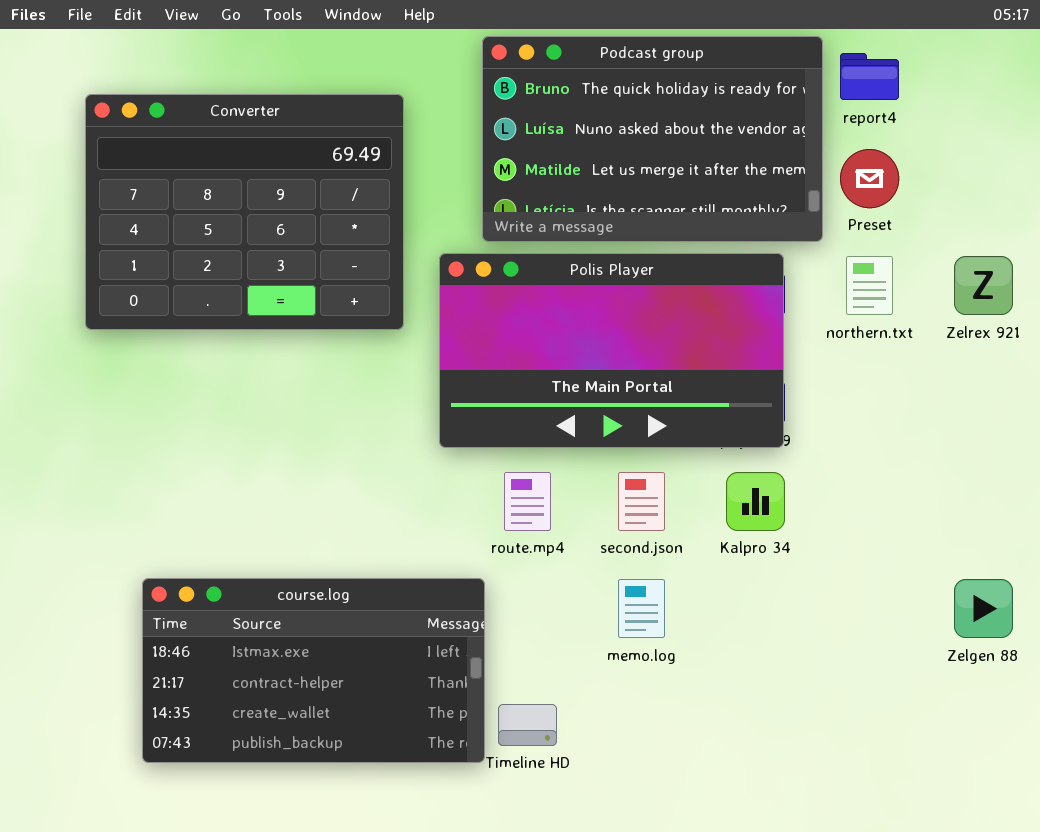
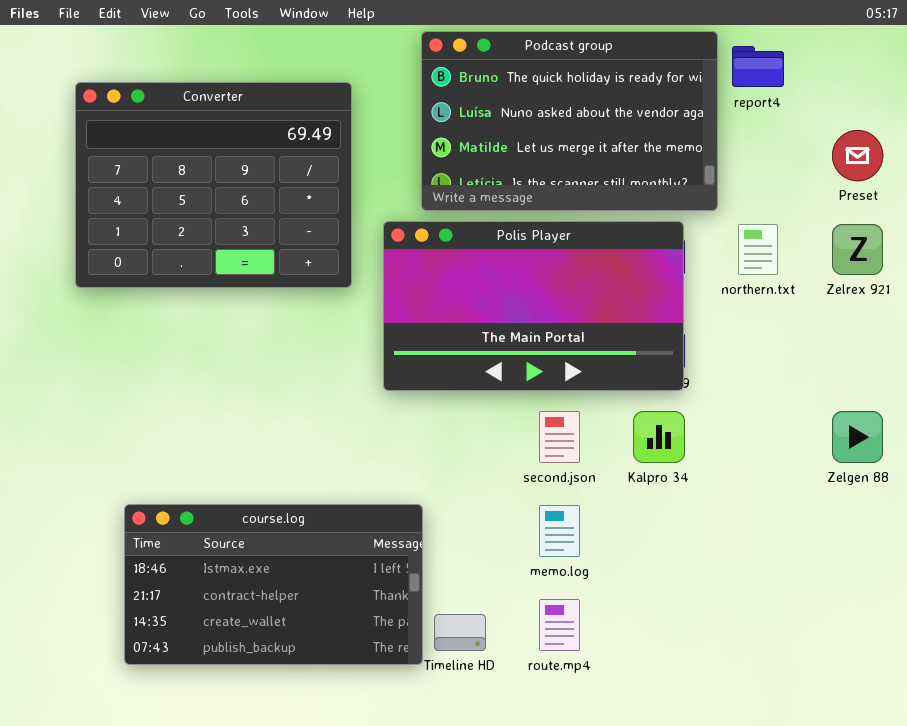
Preset: [840,149,899,208] -> [832,130,883,181], moved
route.mp4: [504,472,551,531] -> [539,599,580,651], moved
Zelgen 88: [954,579,1013,638] -> [832,411,883,463], moved

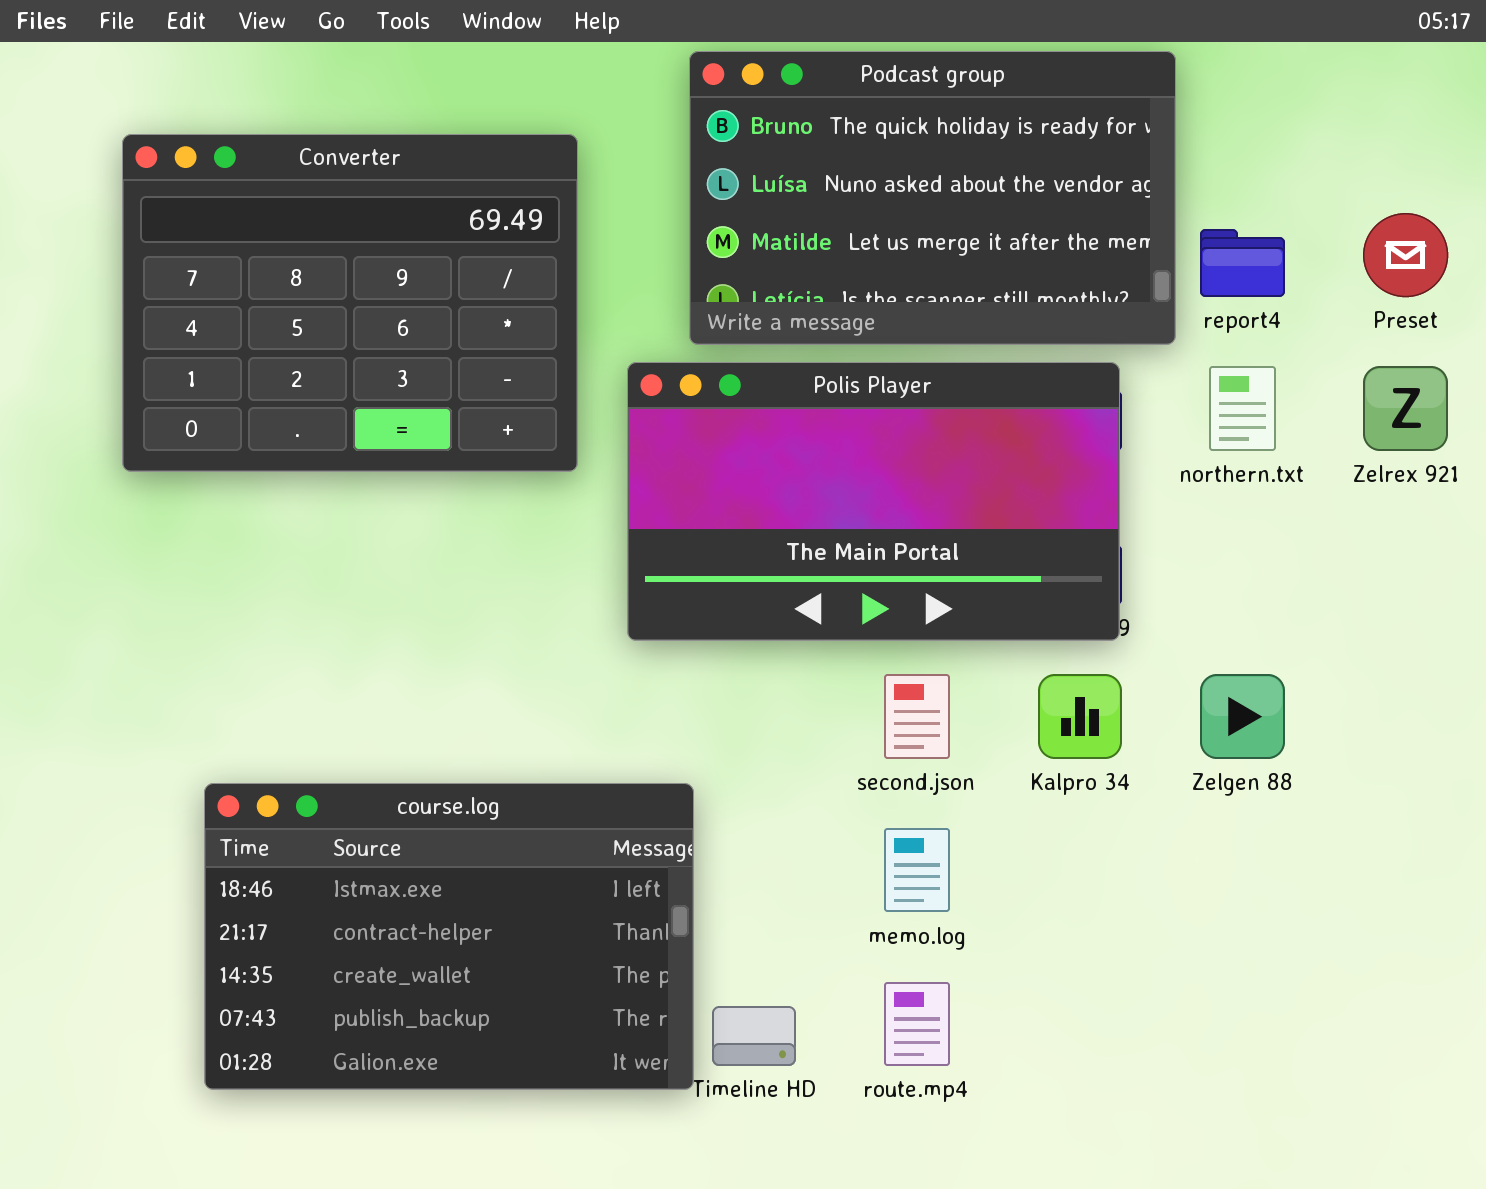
report4: [732,46,784,87] -> [1200,229,1285,297], moved
Zelgen 88: [832,411,883,463] -> [1200,674,1285,759], moved
course.log: [124,504,423,665] -> [204,783,694,1090], resized

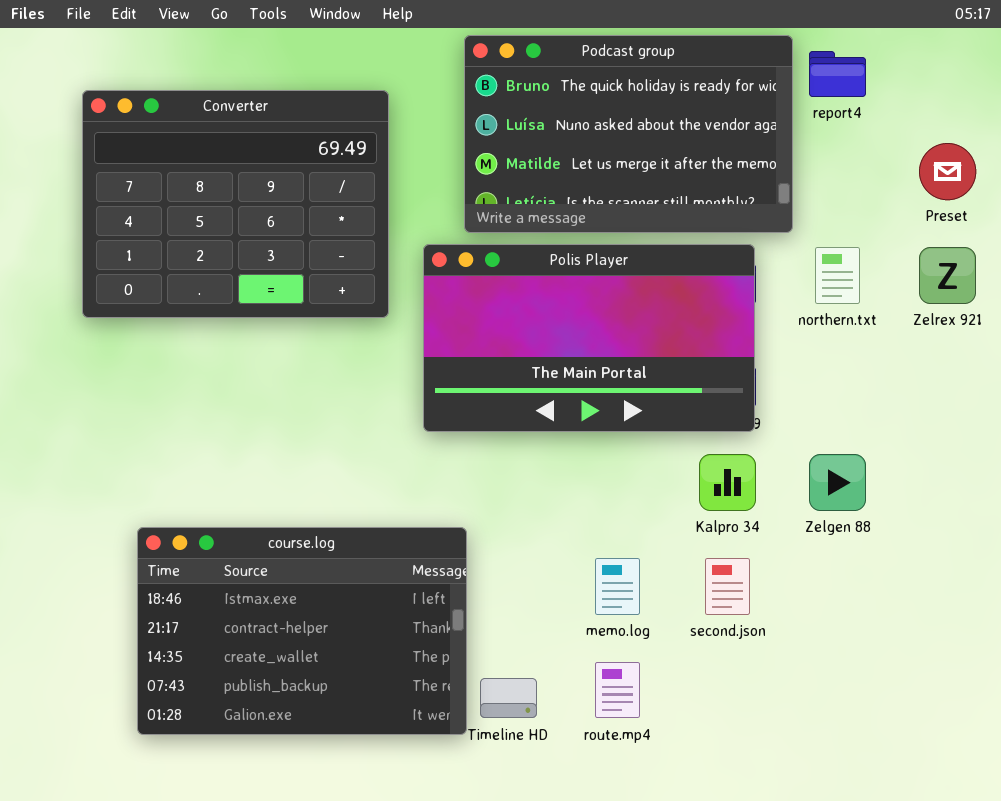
report4: [1200,229,1285,297] -> [809,51,866,97], moved
second.json: [884,674,950,759] -> [705,558,750,615], moved

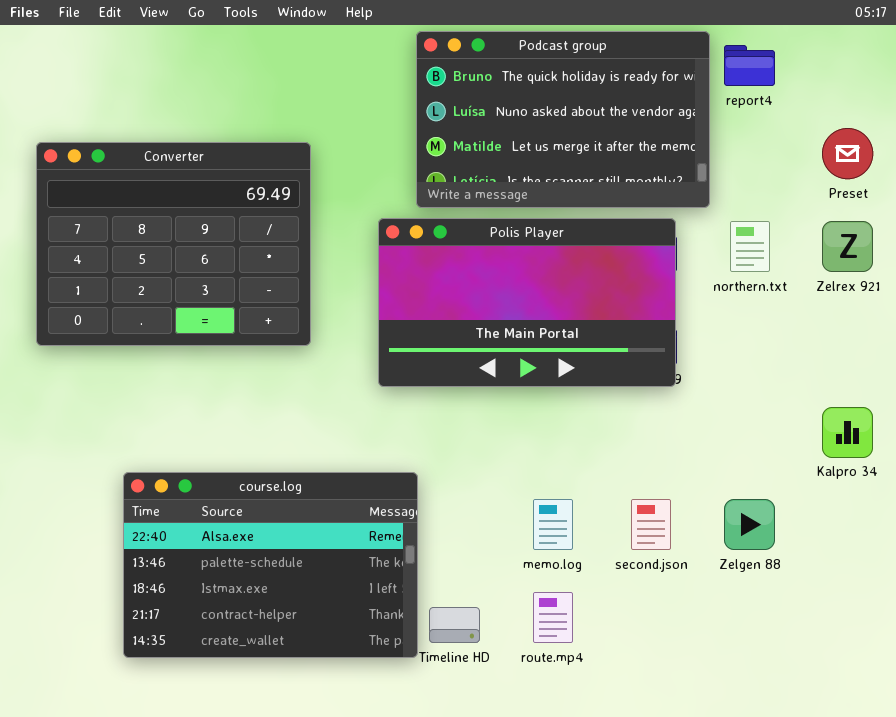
Converter: [82,90,389,318] -> [36,142,311,346], moved
Kalpro 34: [699,454,756,511] -> [822,407,873,458], moved
Zelgen 88: [809,454,866,511] -> [724,499,775,550], moved
course.log: [137,527,467,735] -> [123,472,418,658], scrolled up 2 rows

